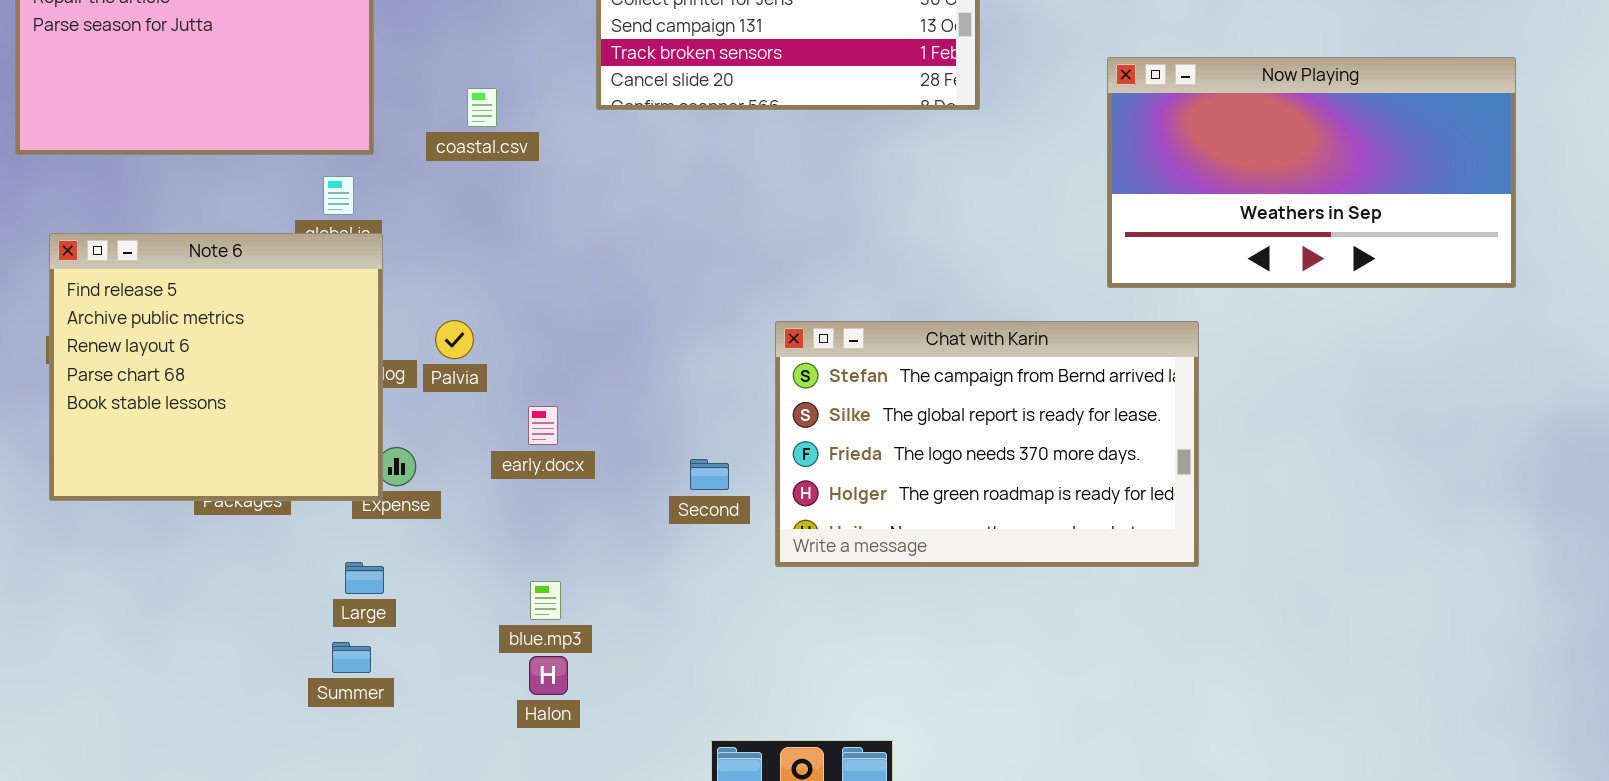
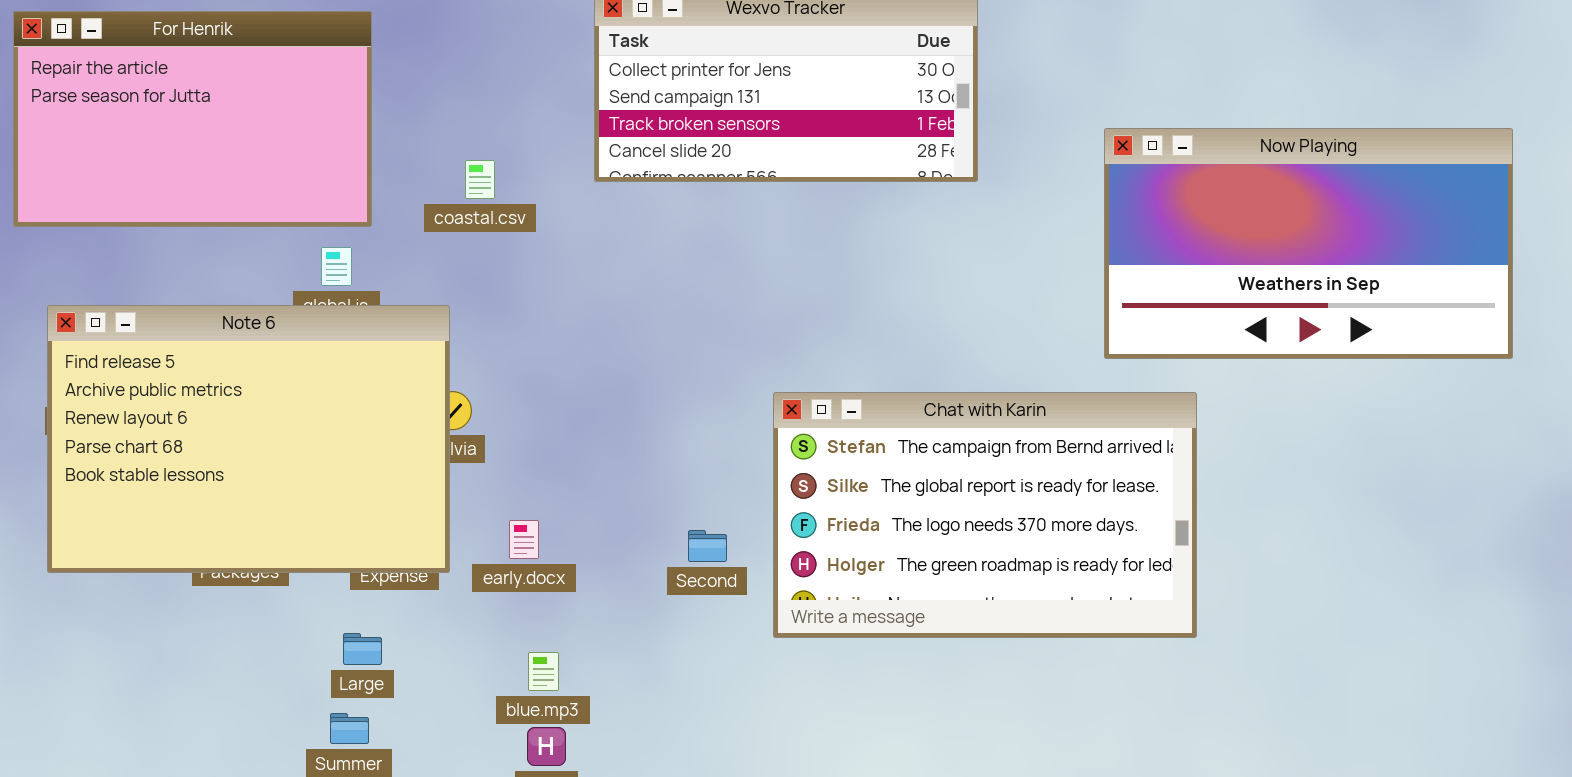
Note 6: [49,233,383,501] -> [47,305,450,573], resized
early.docx: [528,406,558,445] -> [509,520,539,559], moved

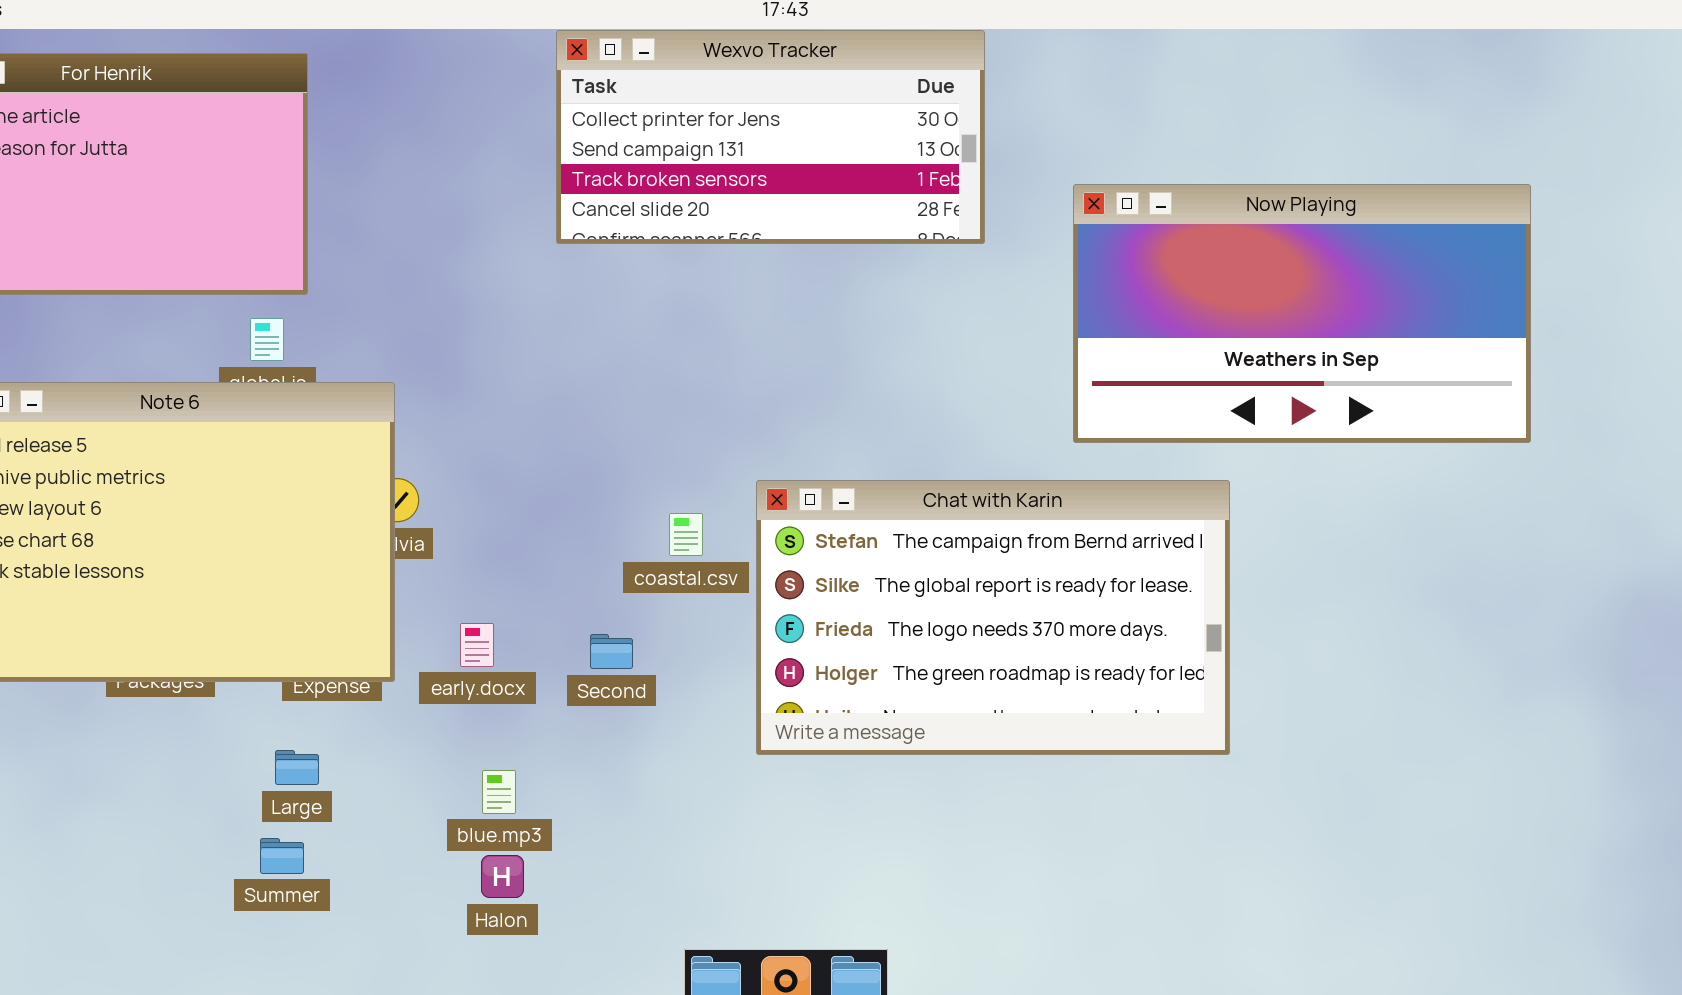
Now Playing: [1104,128,1513,359] -> [1073,184,1531,443], moved
coastal.csv: [465,160,495,199] -> [669,513,703,556], moved
Second: [688,530,727,562] -> [590,634,633,669], moved

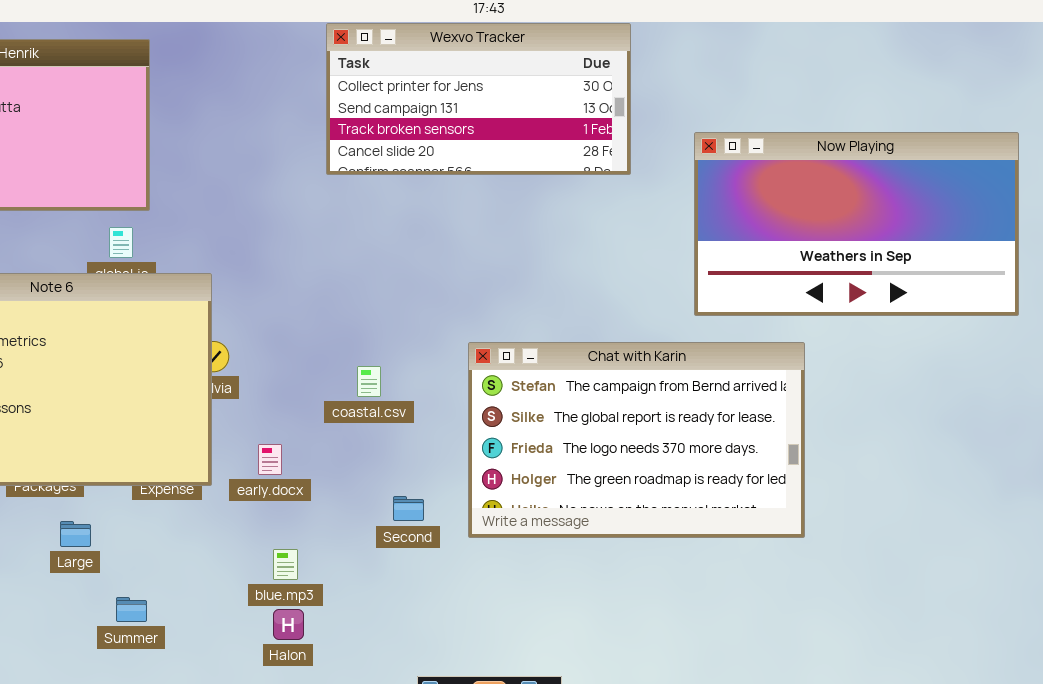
coastal.csv: [669,513,703,556] -> [357,366,381,397], moved
Second: [590,634,633,669] -> [393,496,424,521], moved
Large: [275,750,319,785] -> [60,521,91,547], moved

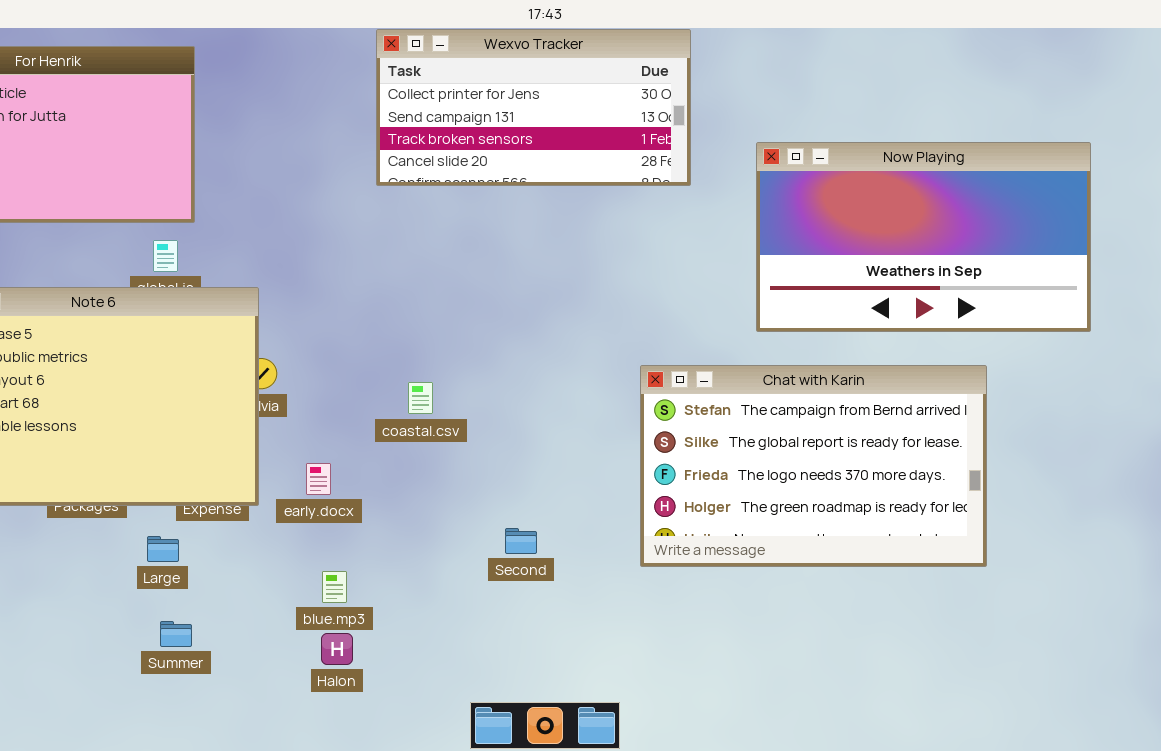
Chat with Karin: [468,342,805,538] -> [640,365,987,567], moved
Second: [393,496,424,521] -> [505,528,537,554], moved
Large: [60,521,91,547] -> [147,536,179,562], moved

